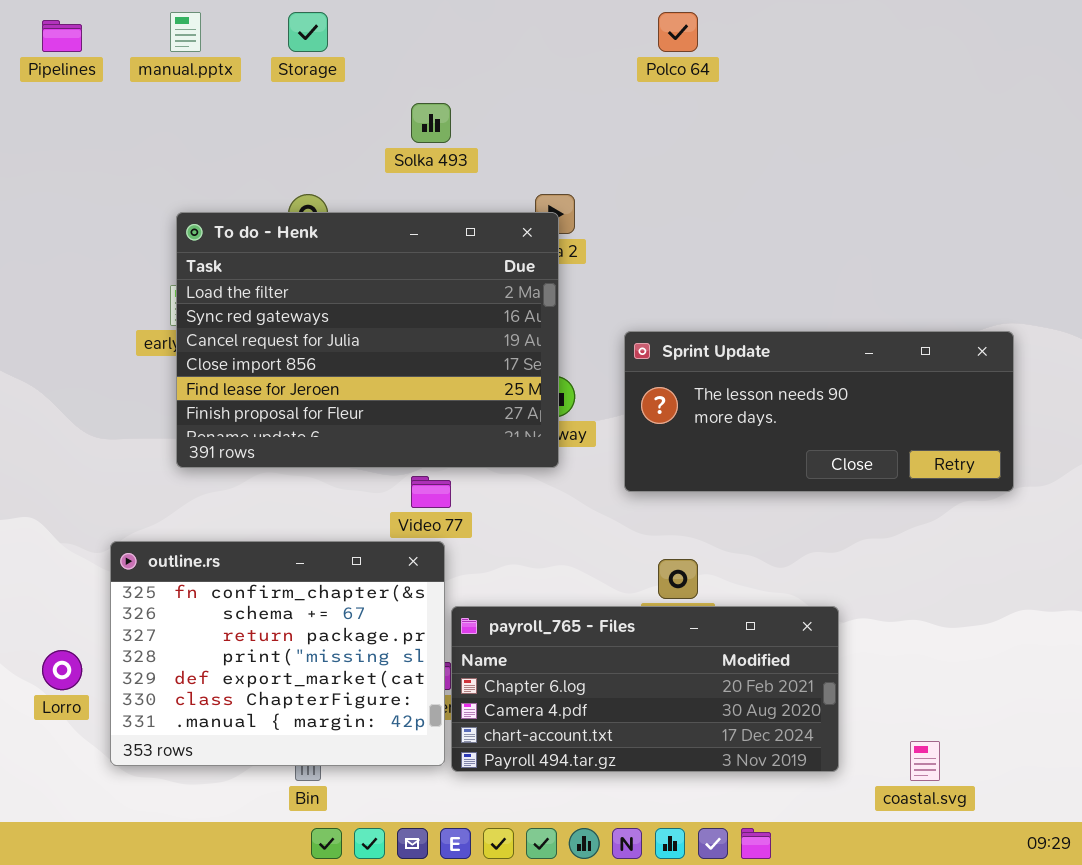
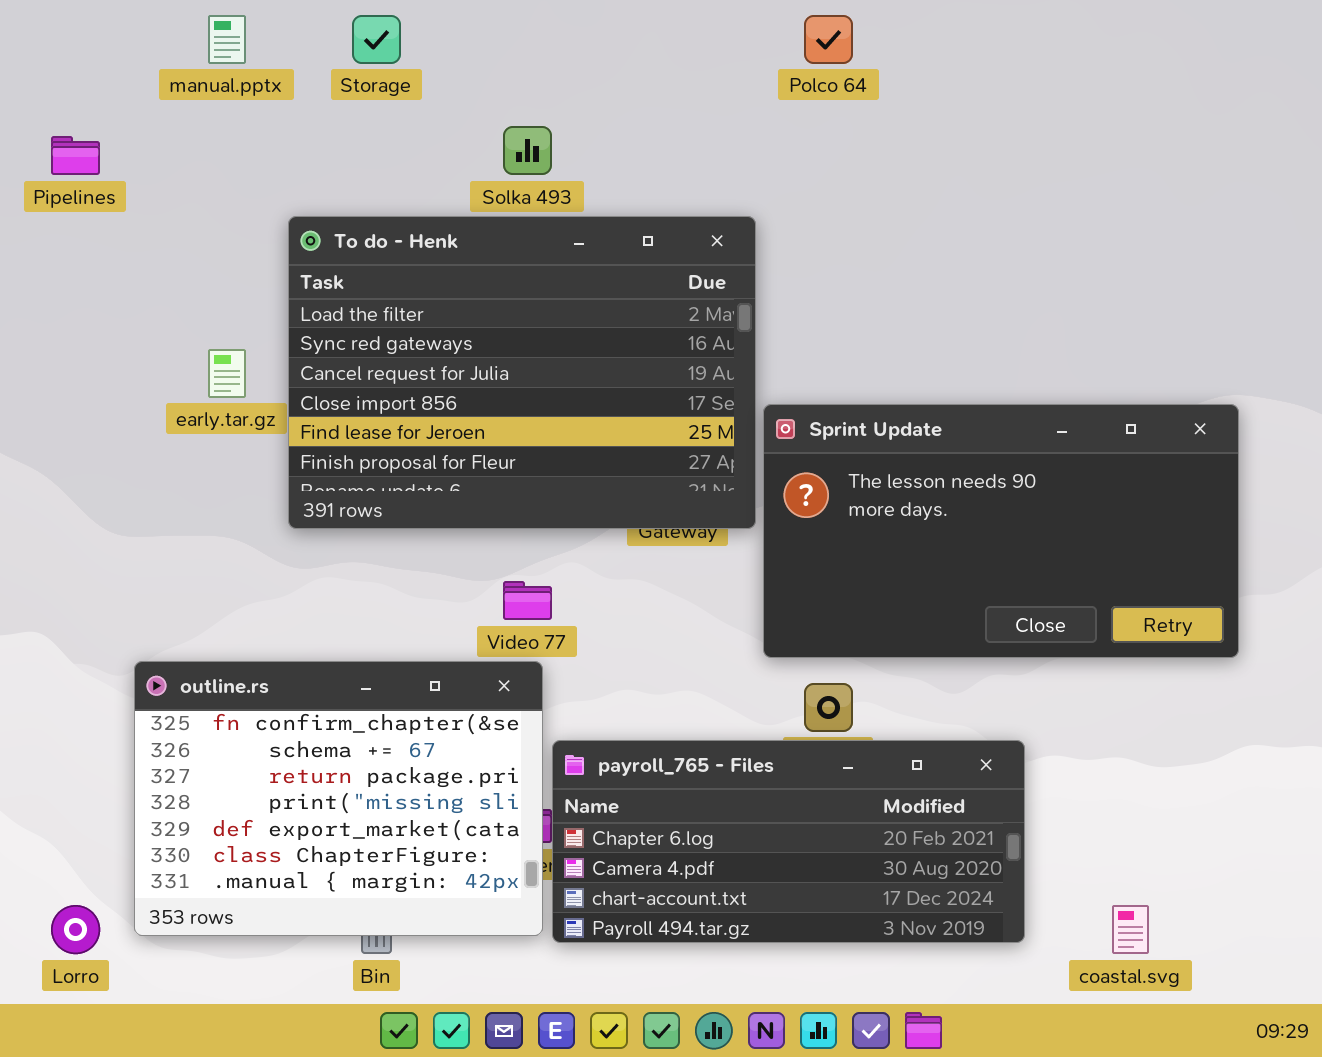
Pipelines: [42,20,82,52] -> [51,136,100,175], moved
To do - Henk: [176,212,559,468] -> [288,216,756,529], moved
Sprint Update: [624,331,1014,492] -> [763,404,1239,658], resized
Lorro: [42,650,82,690] -> [51,905,100,954], moved

